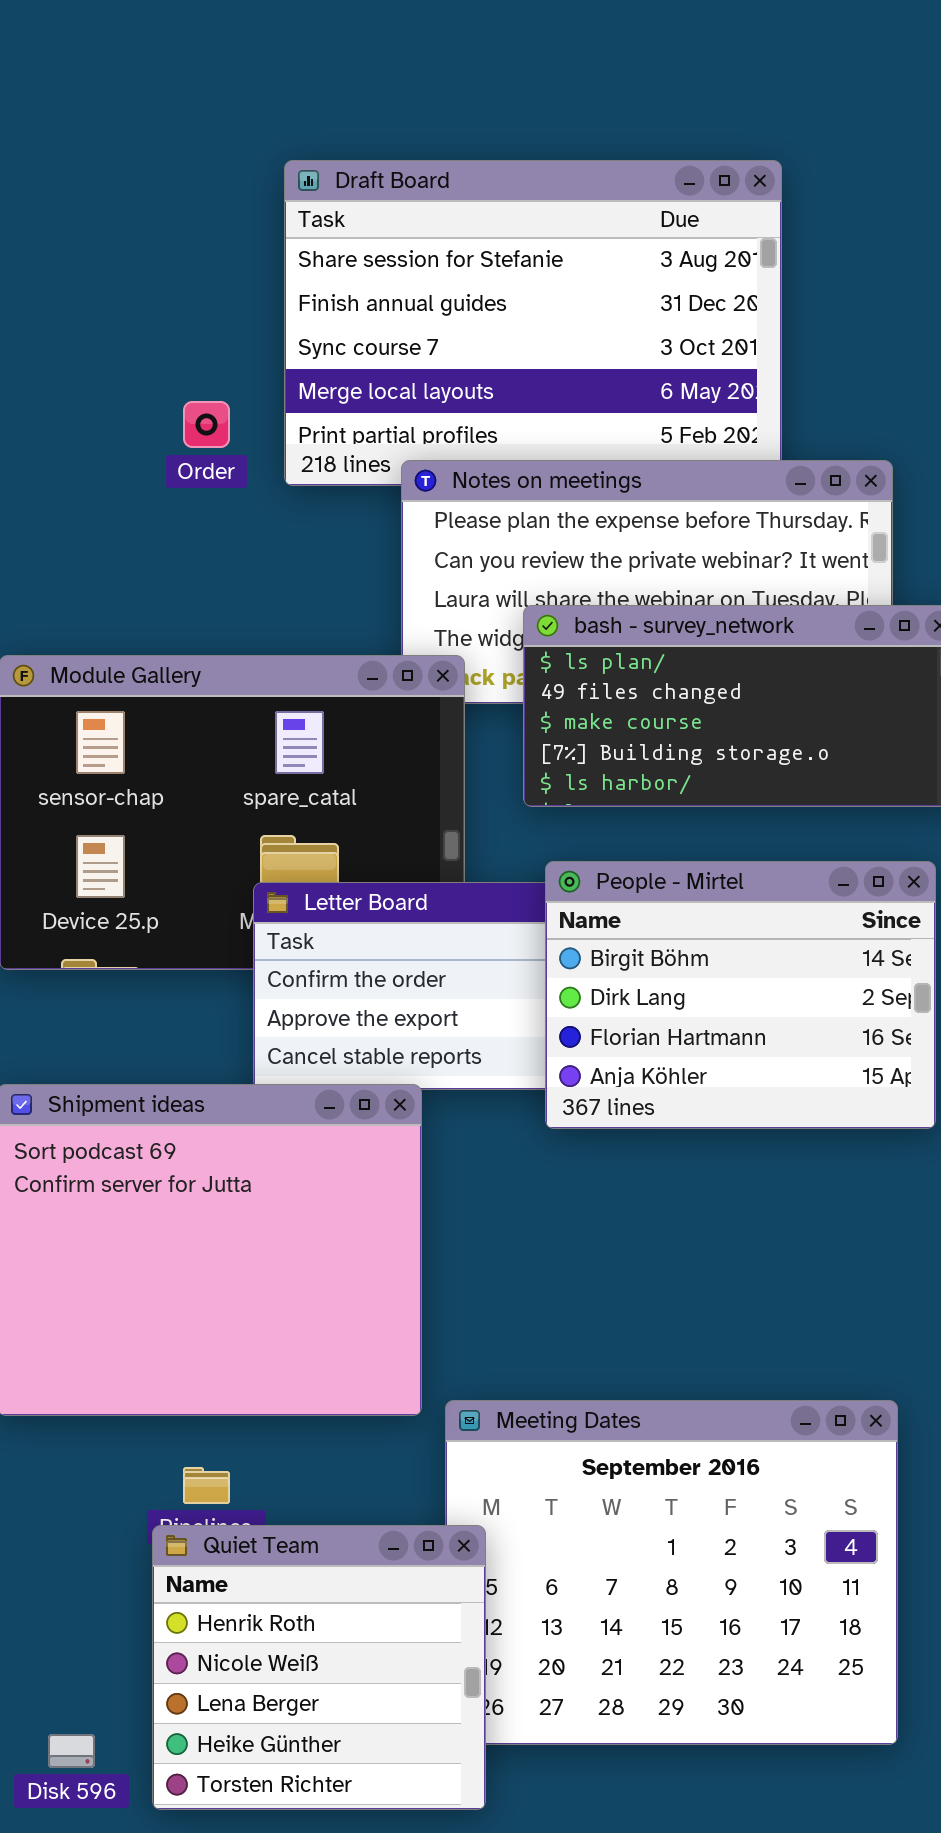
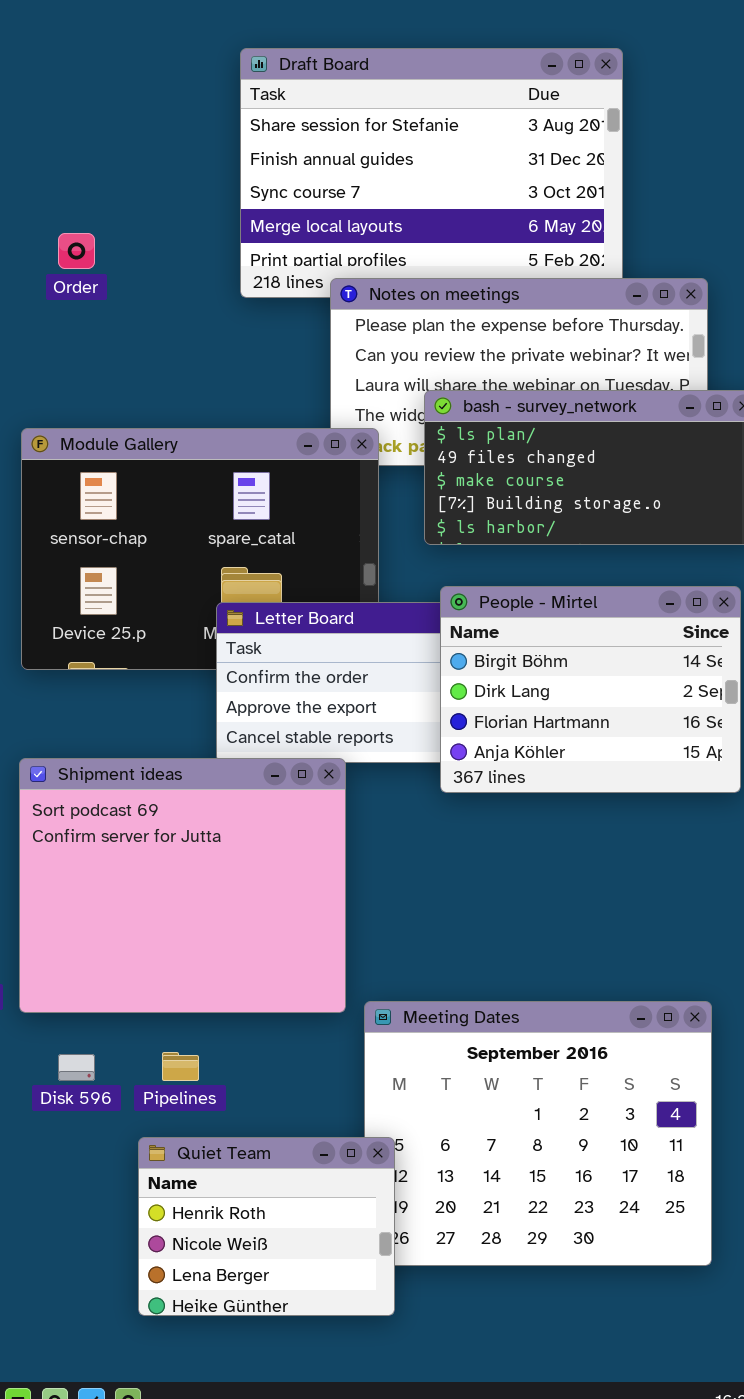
Order: [183,401,230,448] -> [58,233,95,269], moved
Quiet Team: [152,1525,486,1810] -> [138,1137,395,1316], resized
Disk 596: [48,1734,95,1768] -> [58,1054,95,1081], moved

